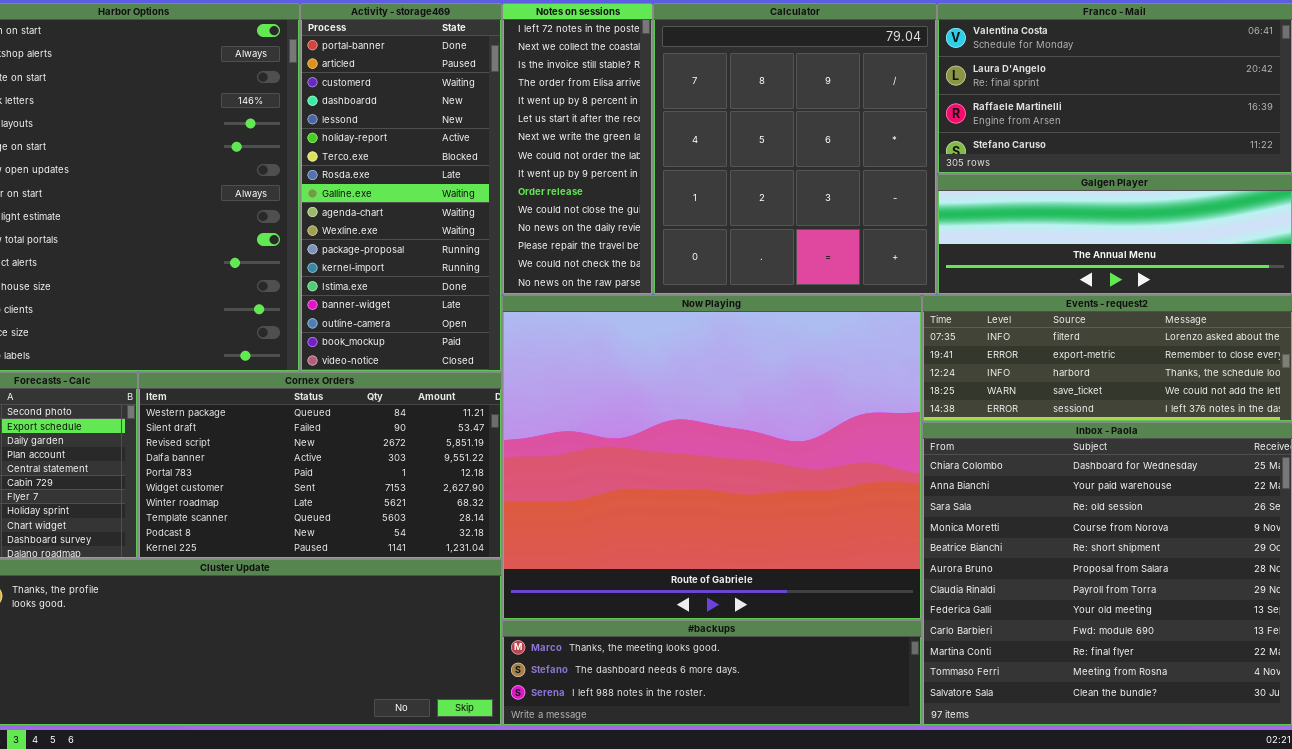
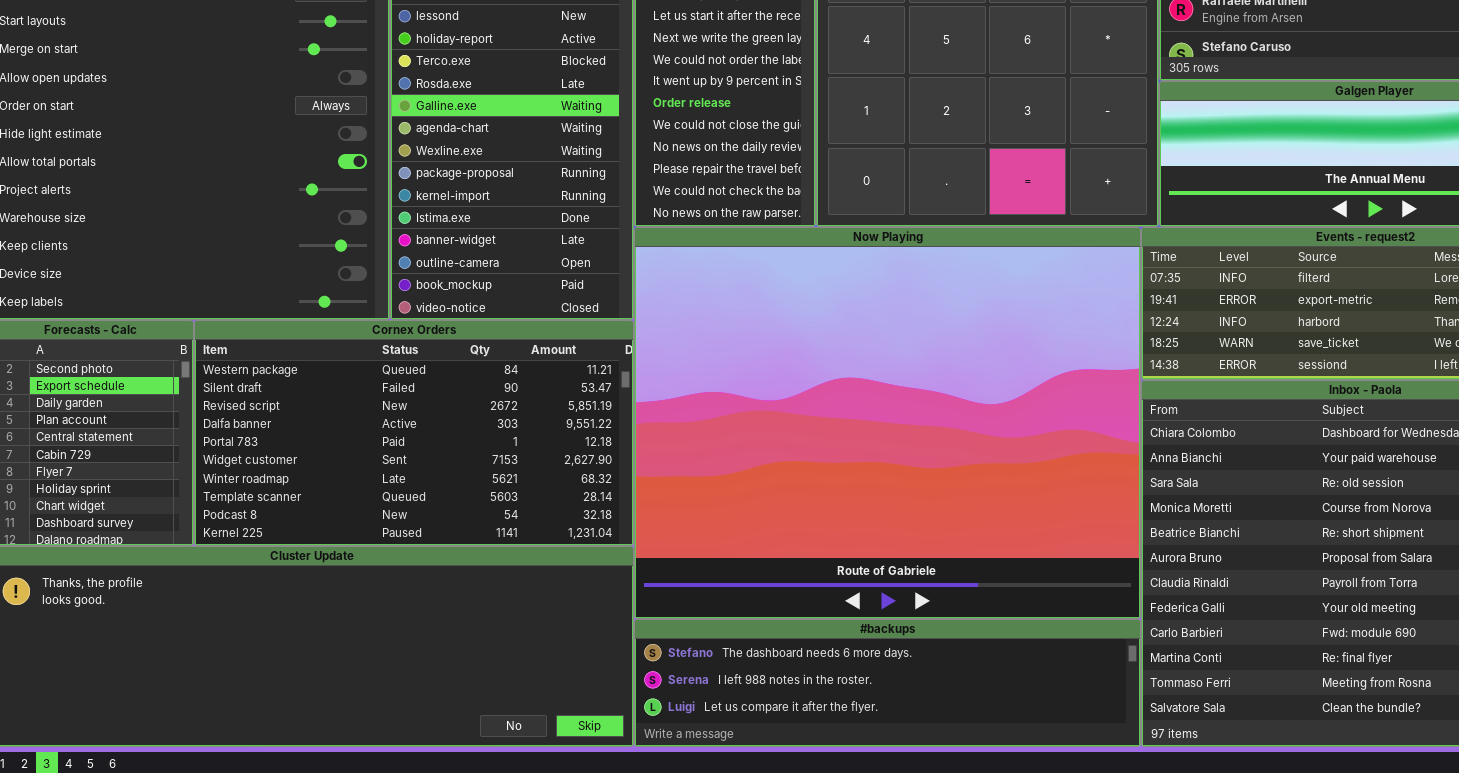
#backups: [502,620,922,726] -> [634,619,1141,747], scrolled down 1 row

